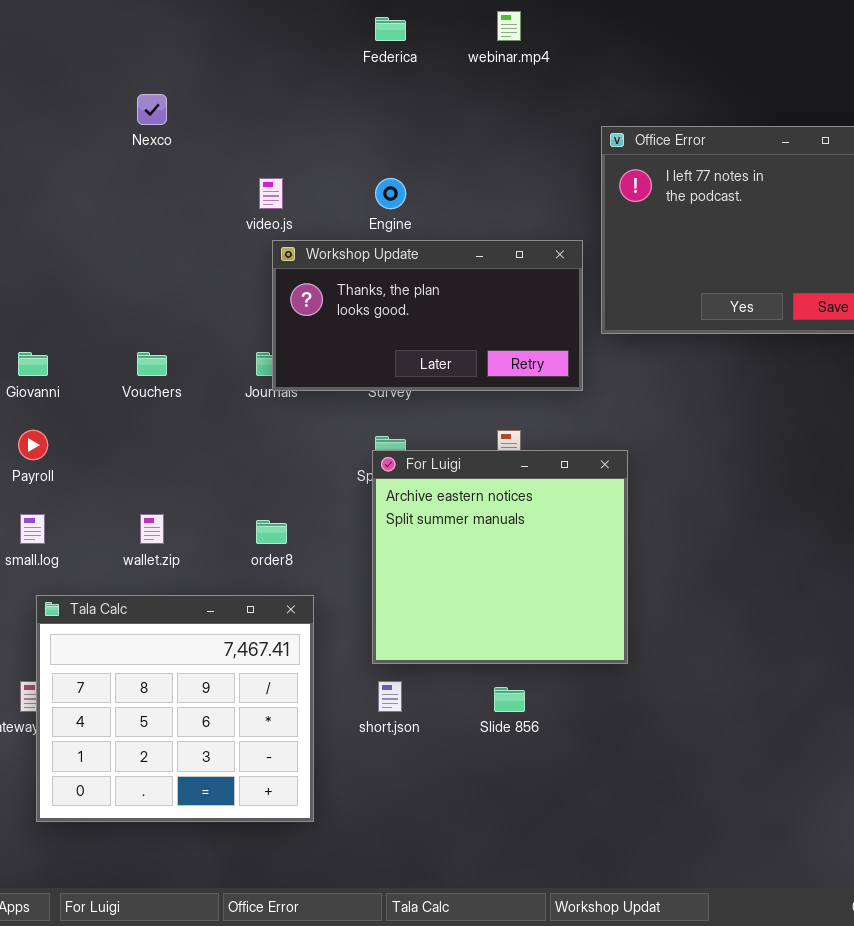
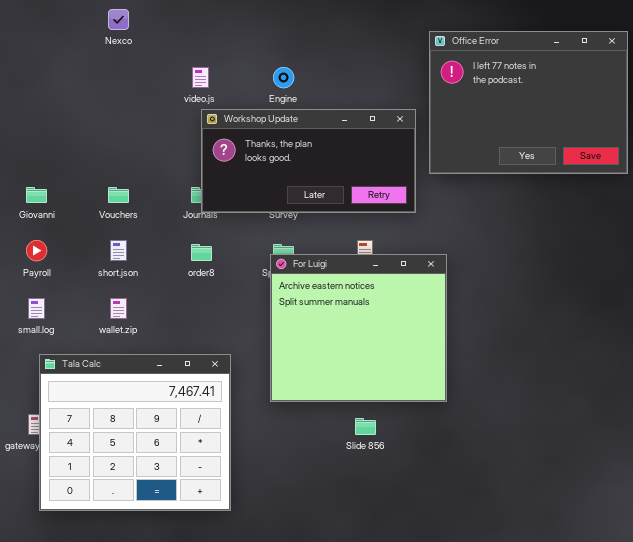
order8: [256,520,287,544] -> [191,244,212,261], moved
short.json: [378,681,402,712] -> [110,240,127,261], moved

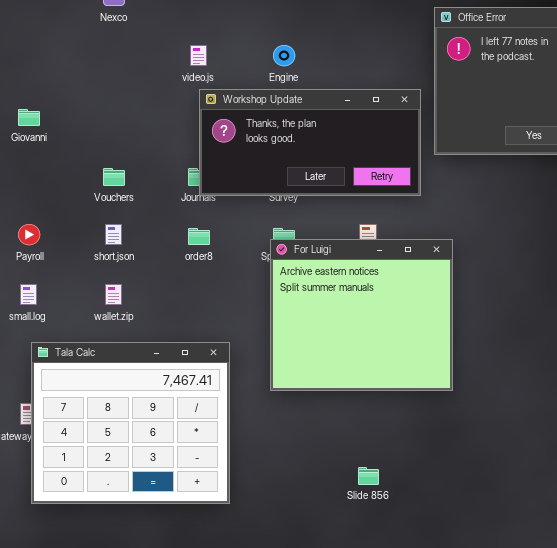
Giovanni: [26,187,47,203] -> [18,109,40,126], moved
Slide 856: [355,418,376,435] -> [358,467,379,485], moved

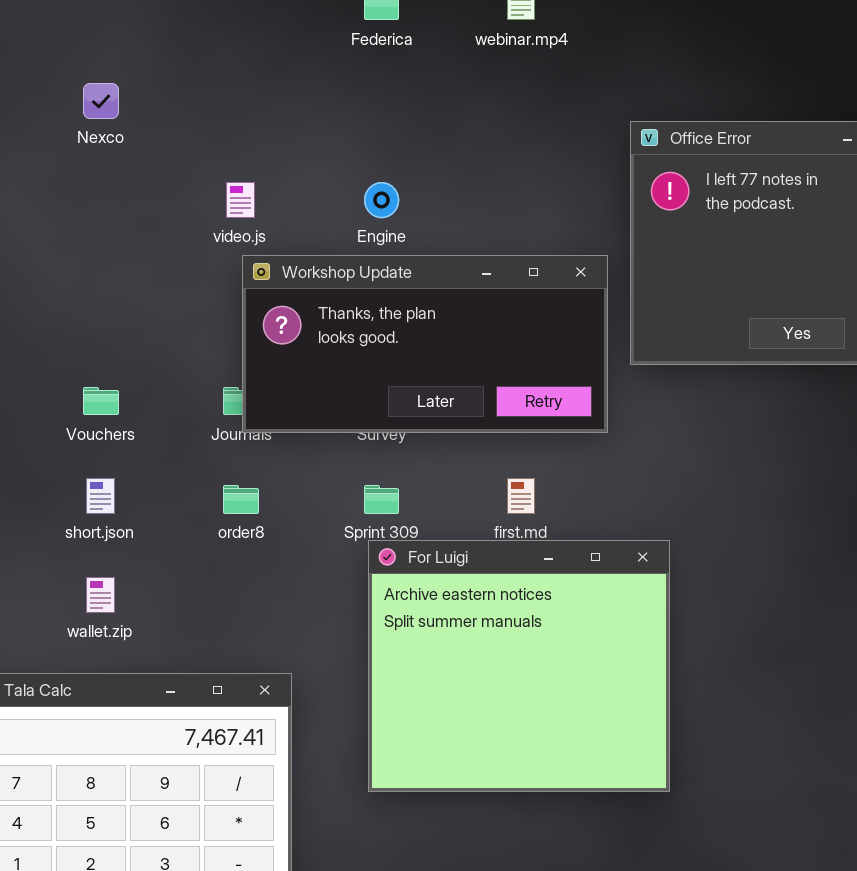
For Luigi: [270,239,453,391] -> [368,540,670,792], moved

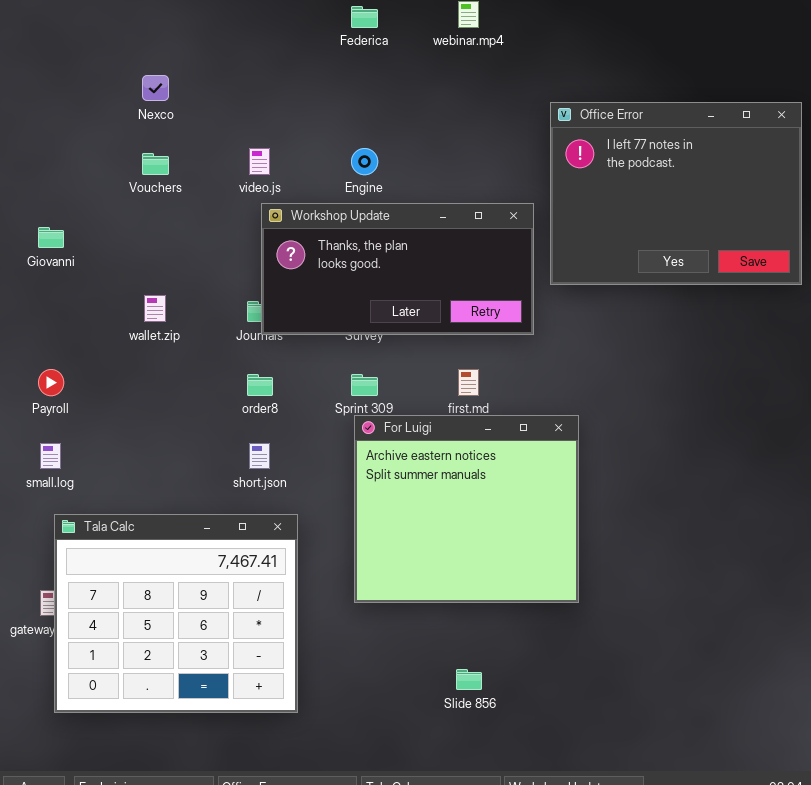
Vouchers: [83,387,119,415] -> [142,153,169,175], moved
short.json: [86,478,115,514] -> [249,443,270,469], moved
wallet.zip: [86,577,115,613] -> [144,295,166,322], moved

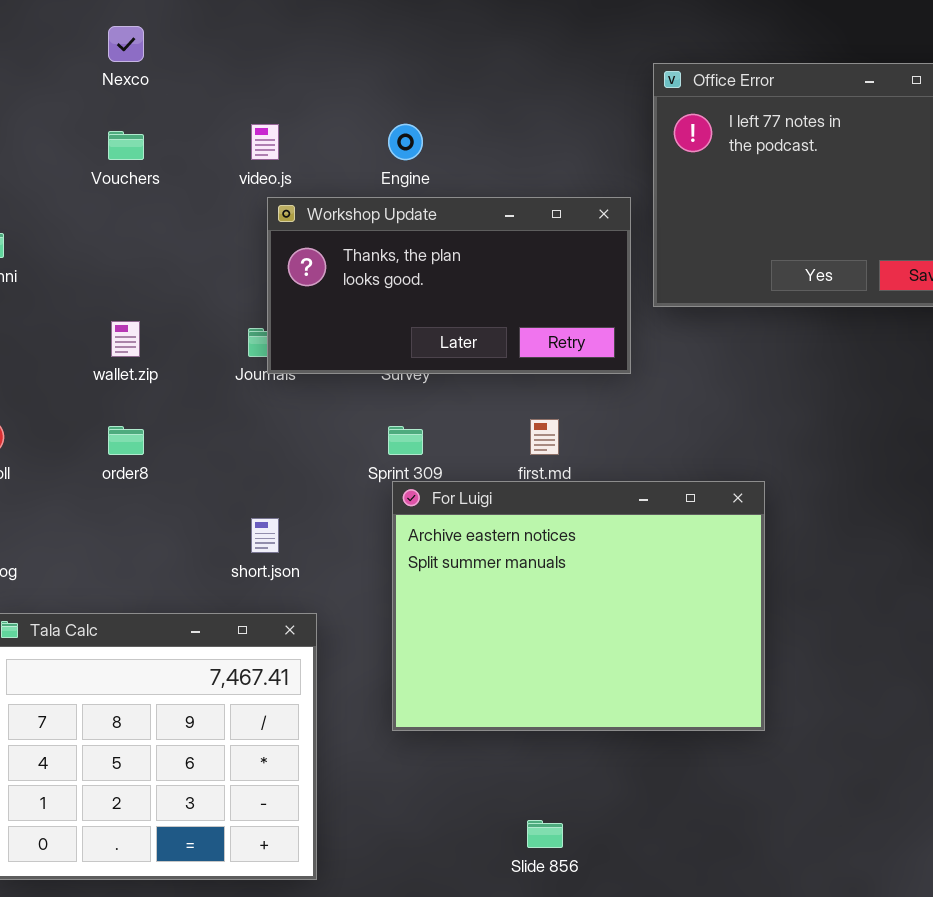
order8: [247,374,273,396] -> [108,426,144,455], moved
For Luigi: [354,415,579,603] -> [392,481,765,731], resized

